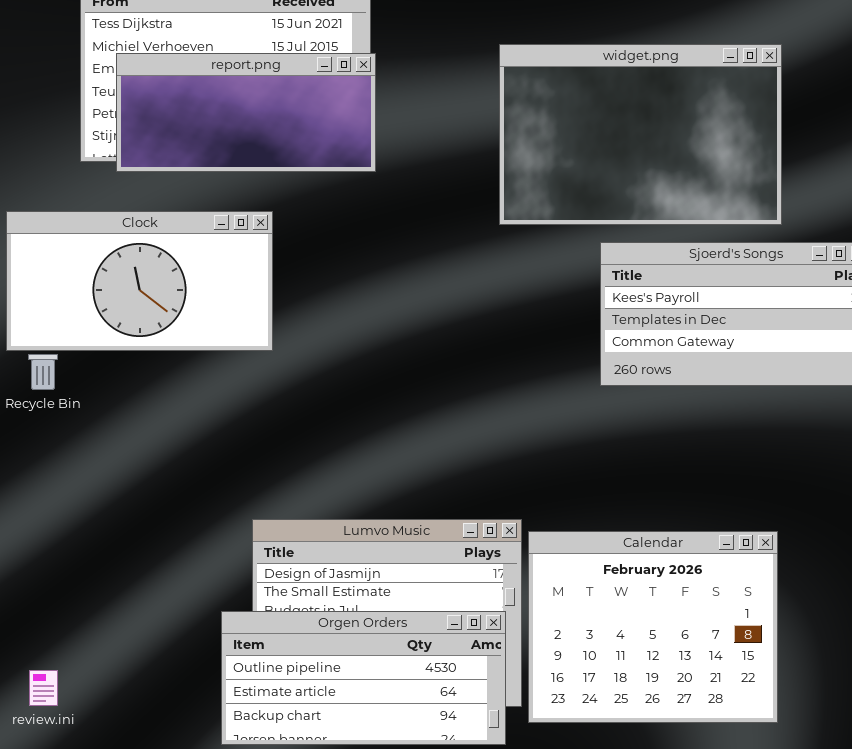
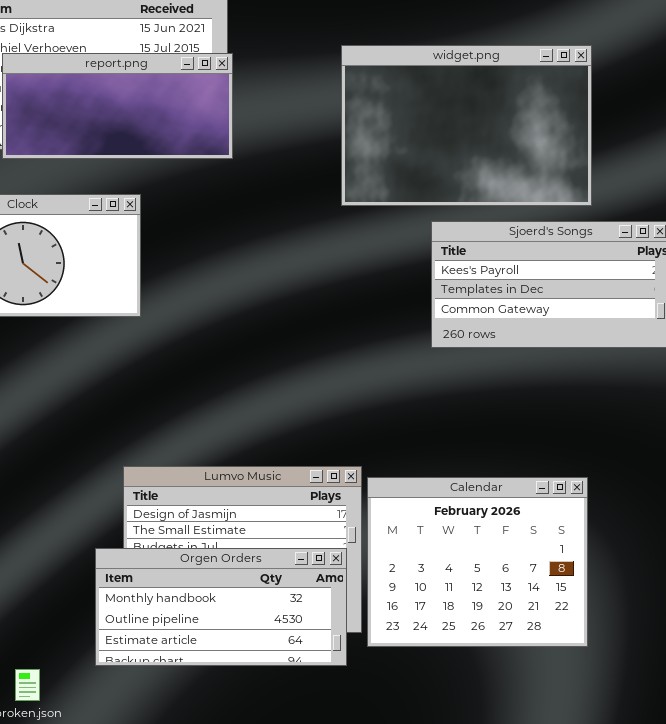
Orgen Orders: [221,611,506,745] -> [95,548,347,666], scrolled up 1 row

